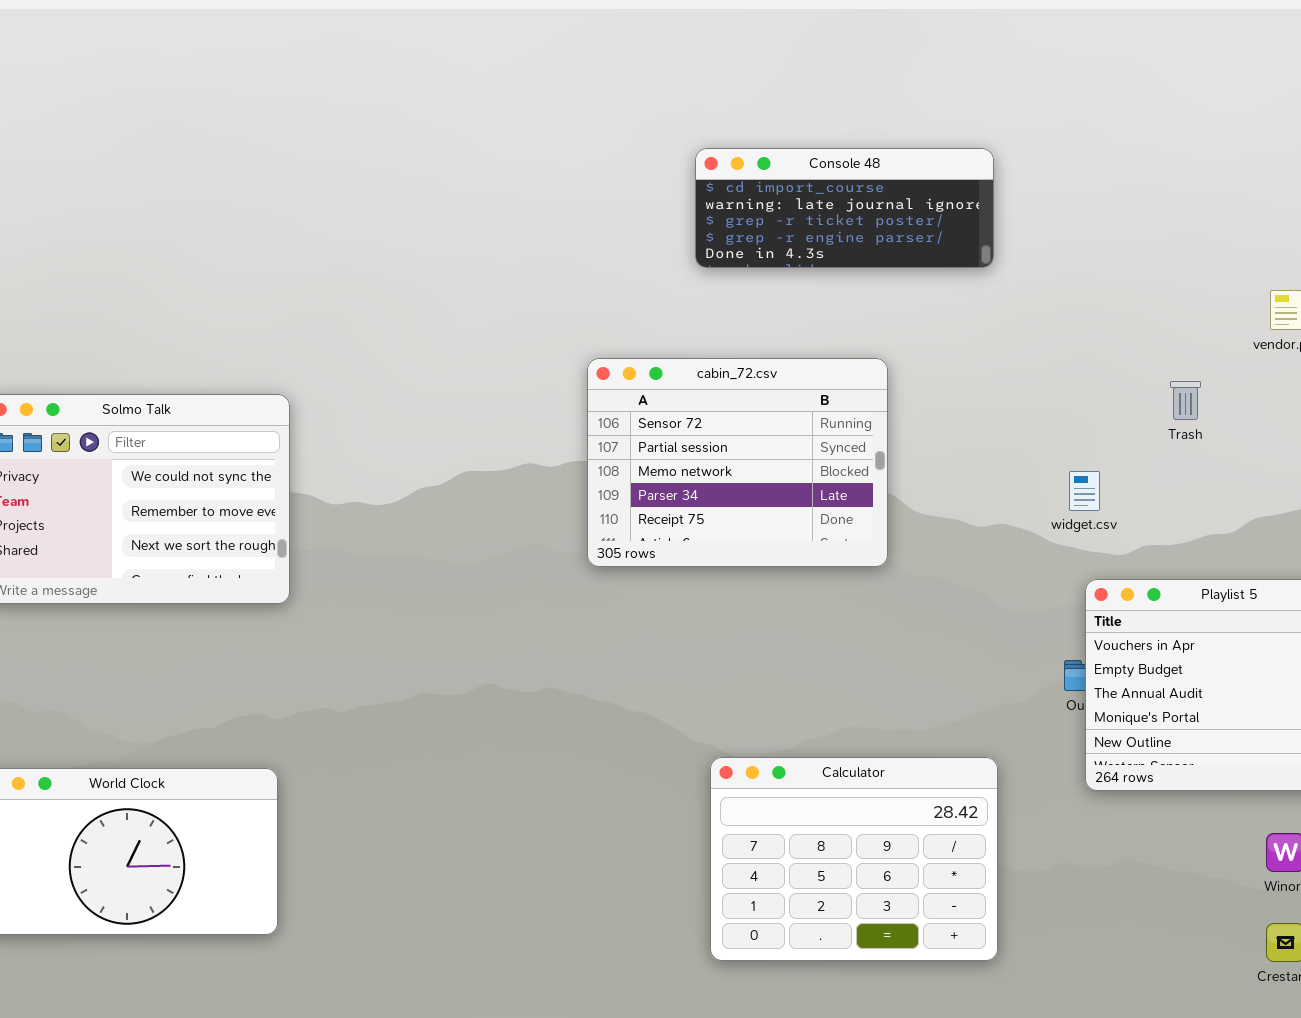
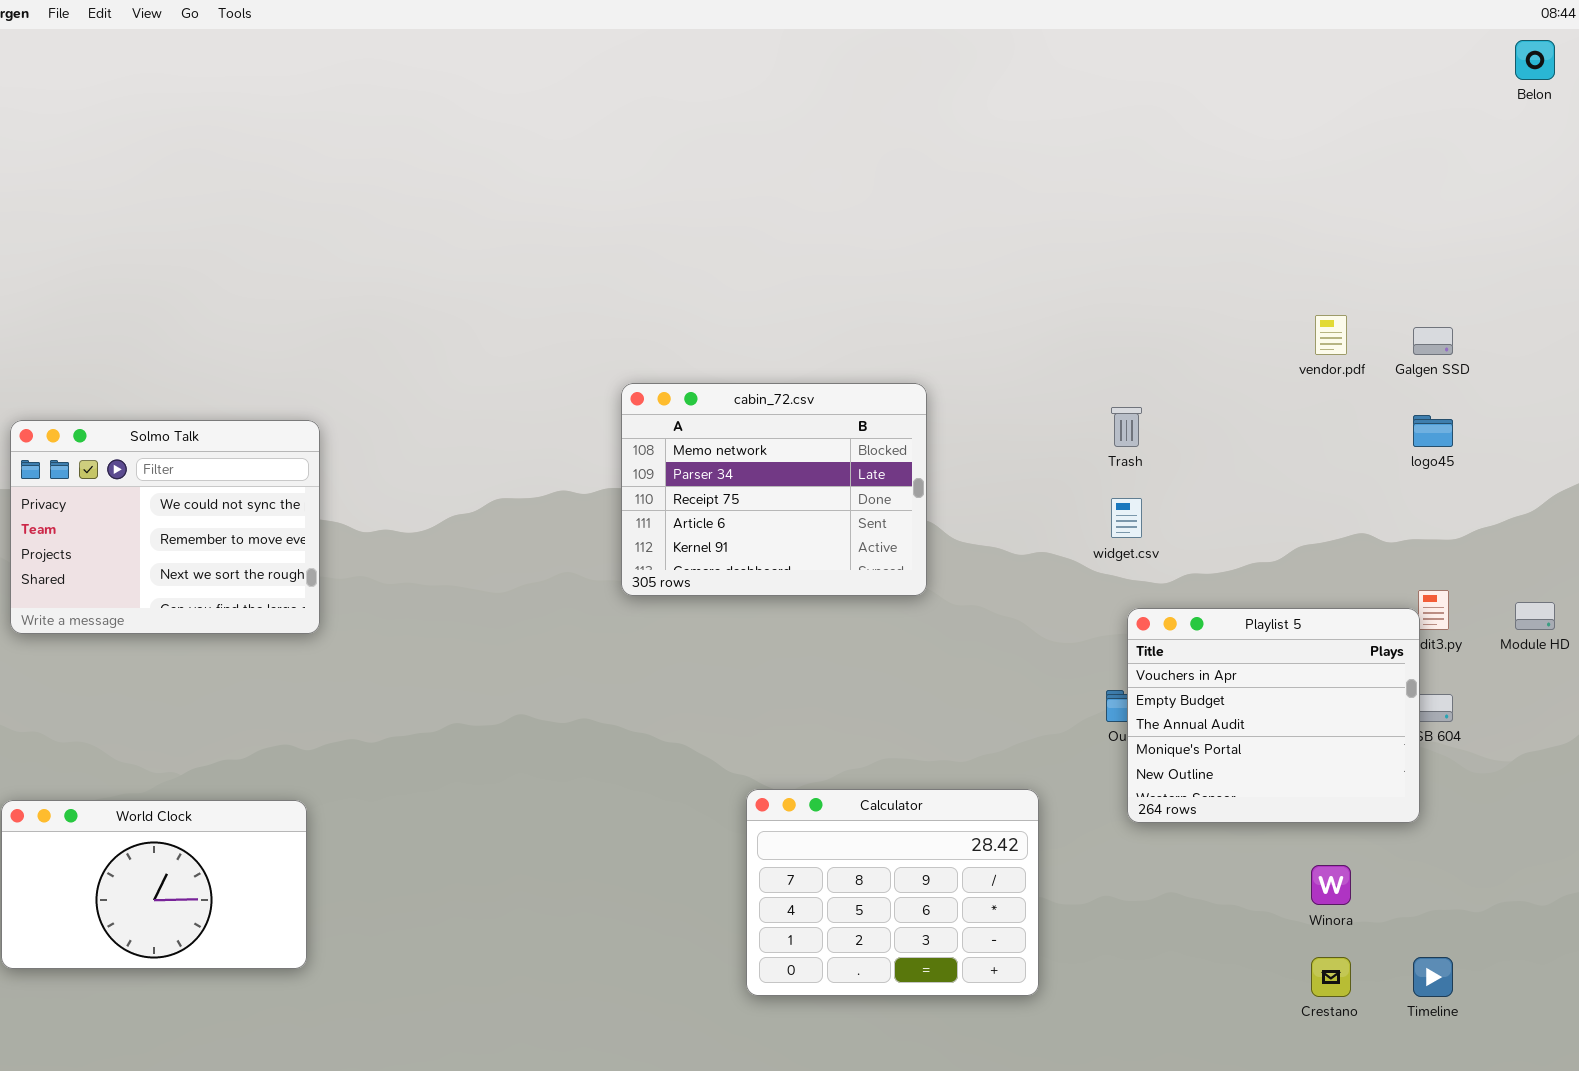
Console 48: [695,148,994,268] -> none, closed
cabin_72.csv: [587,358,888,567] -> [621,383,927,596], scrolled down 2 rows
Trash: [1170,381,1201,420] -> [1111,407,1142,447], moved

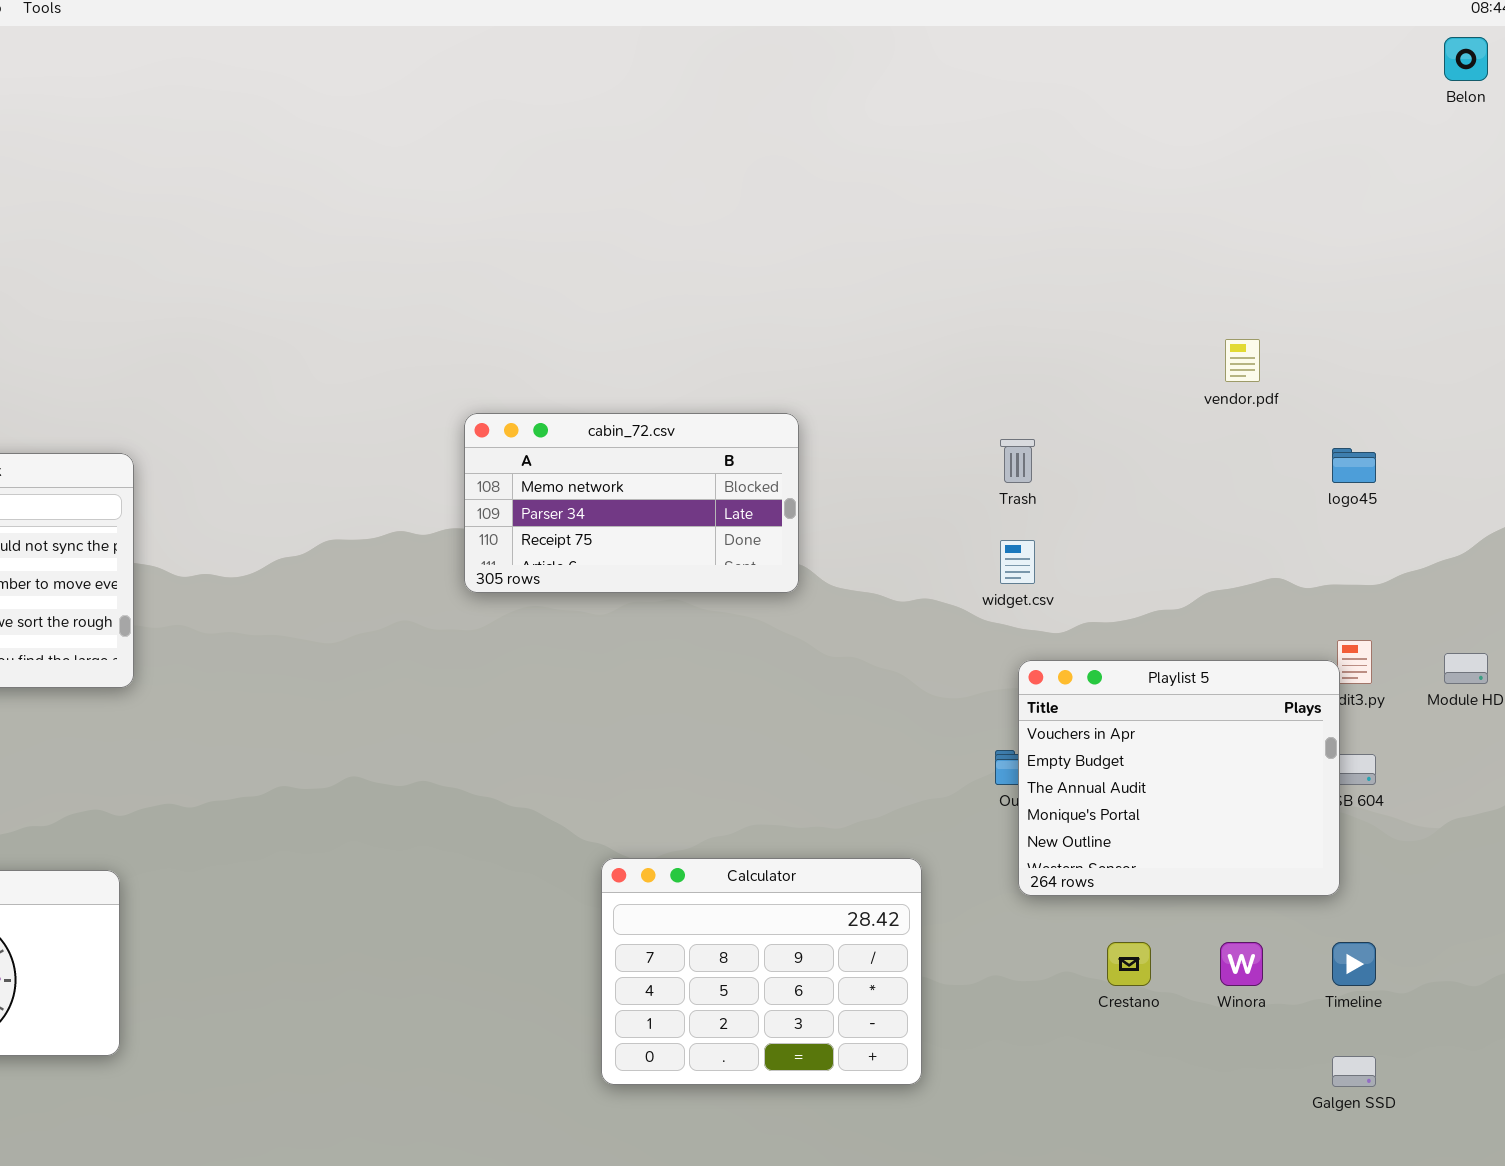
Galgen SSD: [1413,327,1453,355] -> [1332,1056,1376,1087], moved
cabin_72.csv: [621,383,927,596] -> [464,413,799,593], resized
Crestano: [1311,957,1351,997] -> [1107,942,1151,986], moved
Timeline: [1413,957,1453,997] -> [1332,942,1376,986], moved

